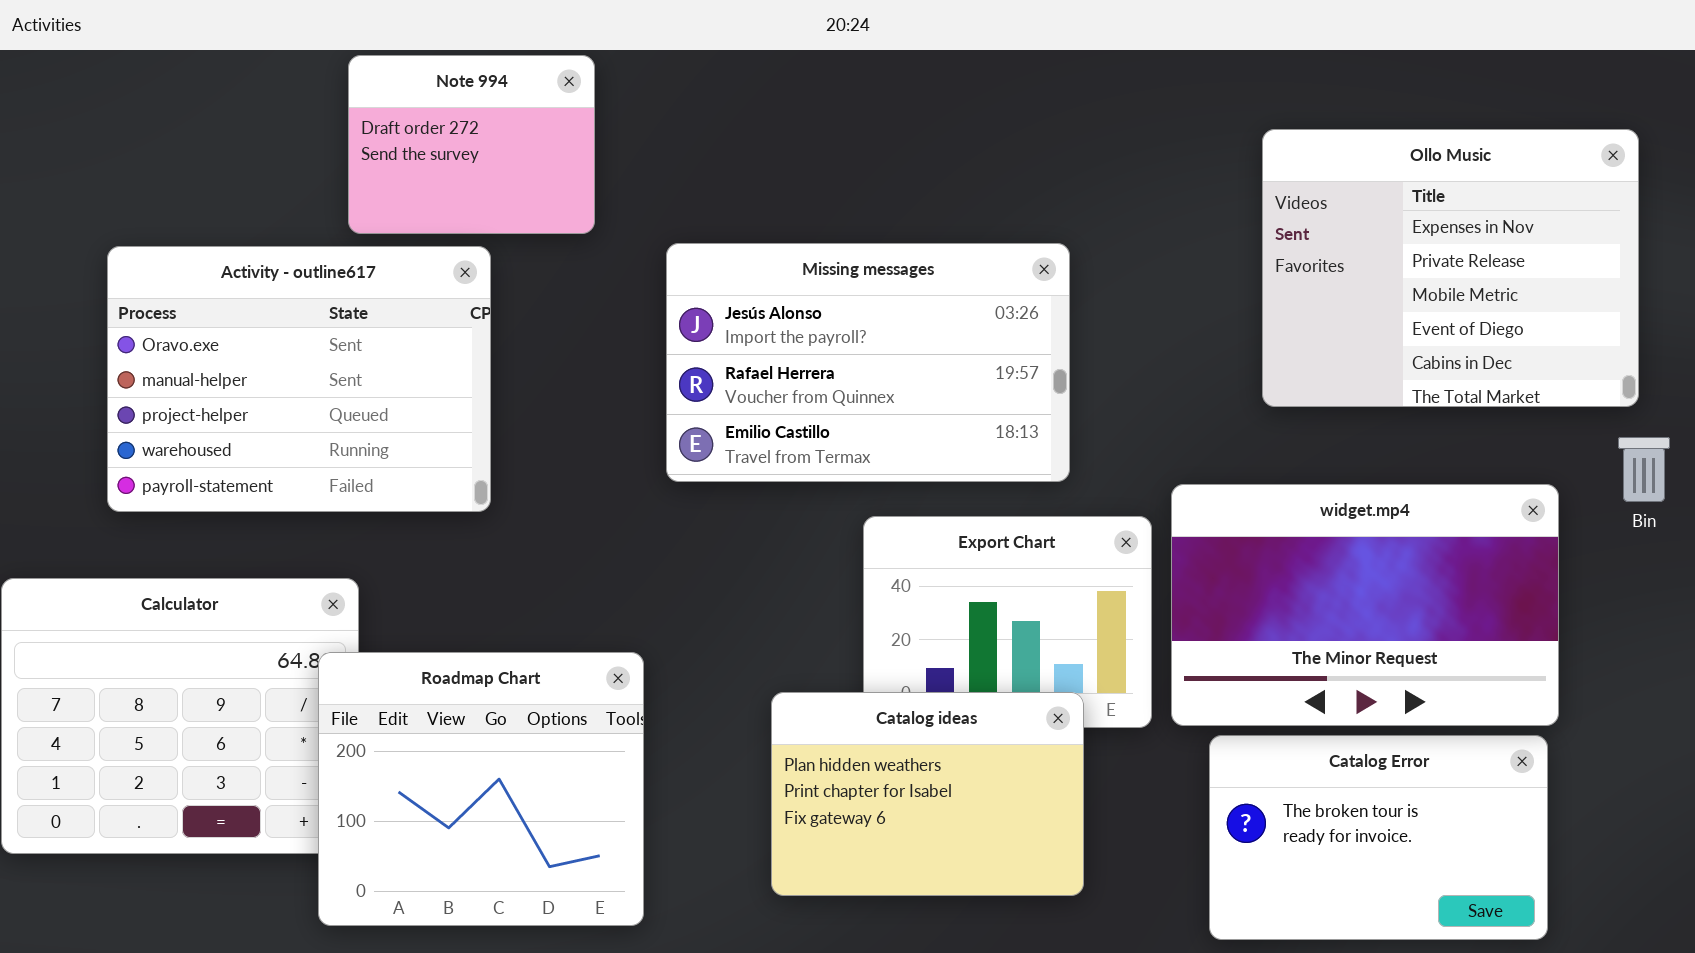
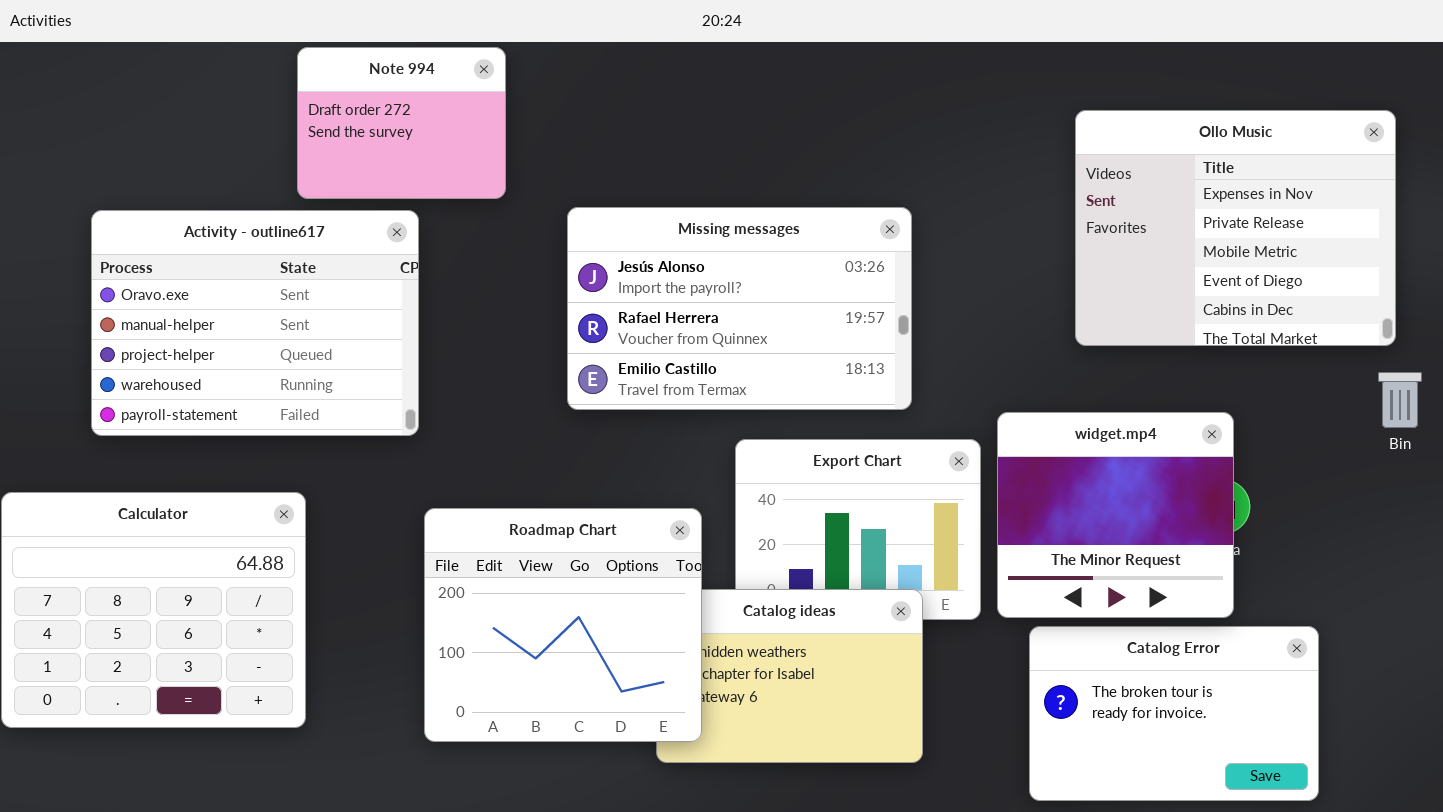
widget.mp4: [1171,484,1559,726] -> [997,412,1234,618], resized
Roadmap Chart: [318,652,644,926] -> [424,508,702,742], moved

